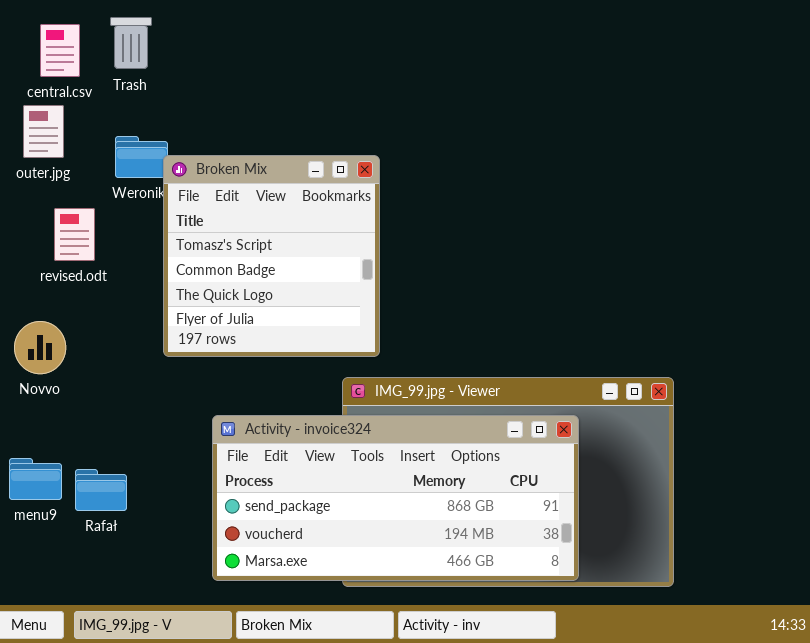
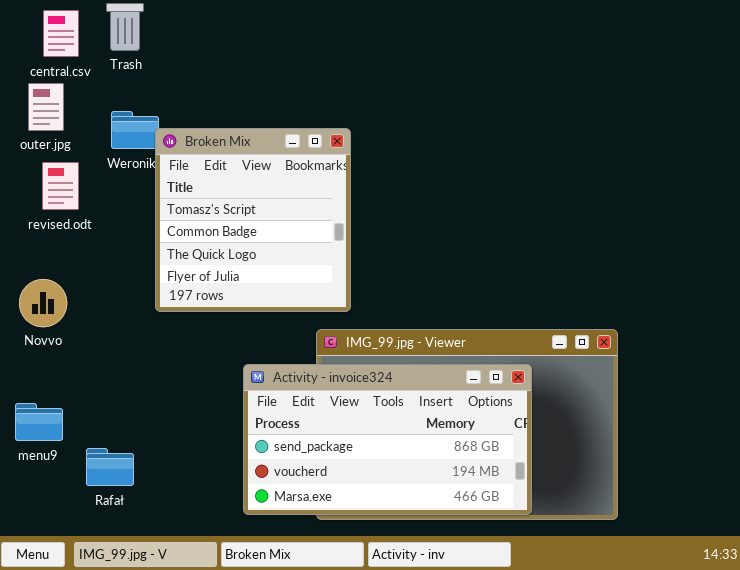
revised.odt: [54,208,95,261] -> [42,162,79,210], moved
Activity - invoice324: [212,415,579,581] -> [243,364,532,515], resized
Rafał: [75,469,127,511] -> [86,448,134,486], moved

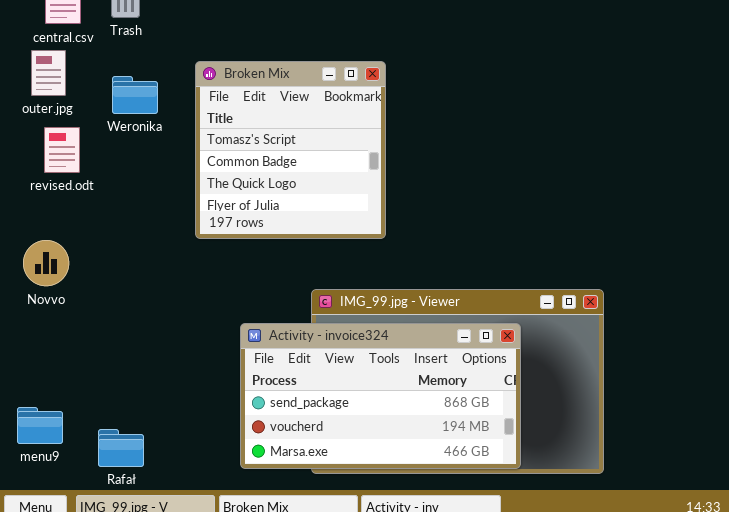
Broken Mix: [155,128,351,312] -> [195,61,386,239], moved
menu9: [15,403,63,441] -> [17,407,63,444], moved
Rafał: [86,448,134,486] -> [98,429,144,467], moved

